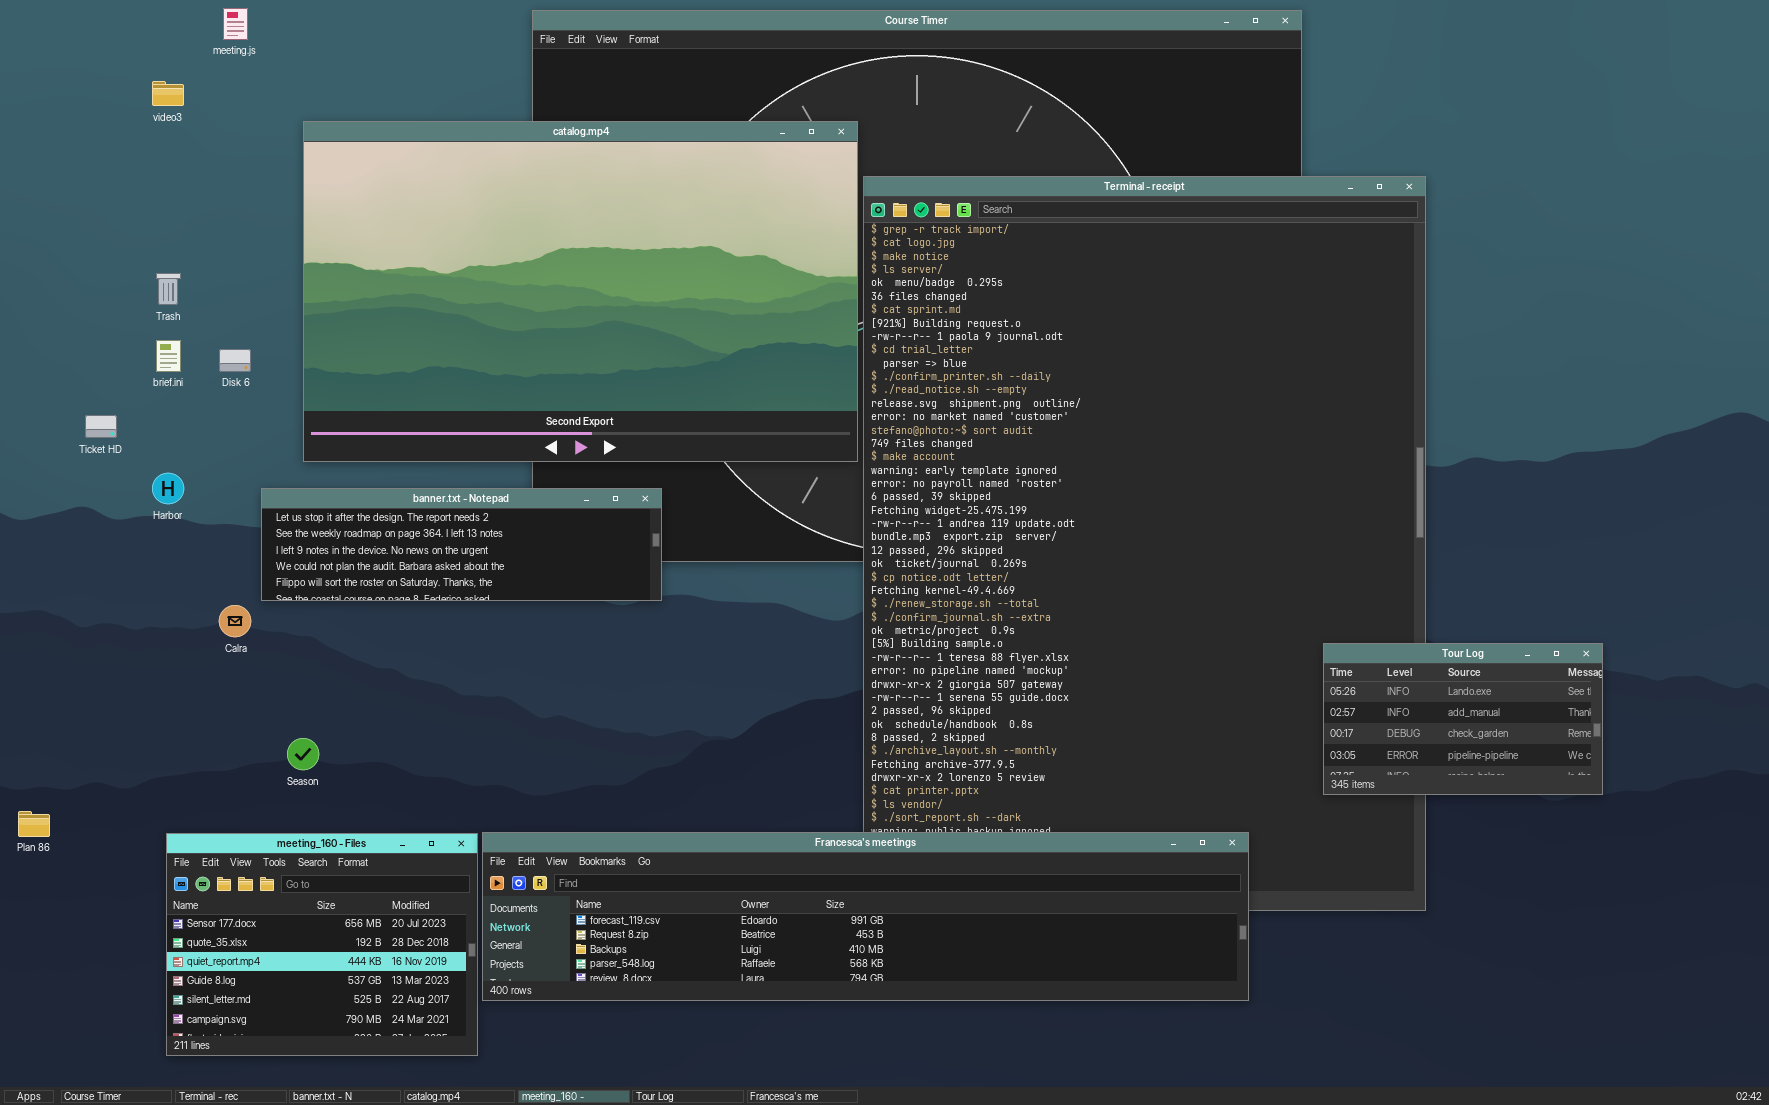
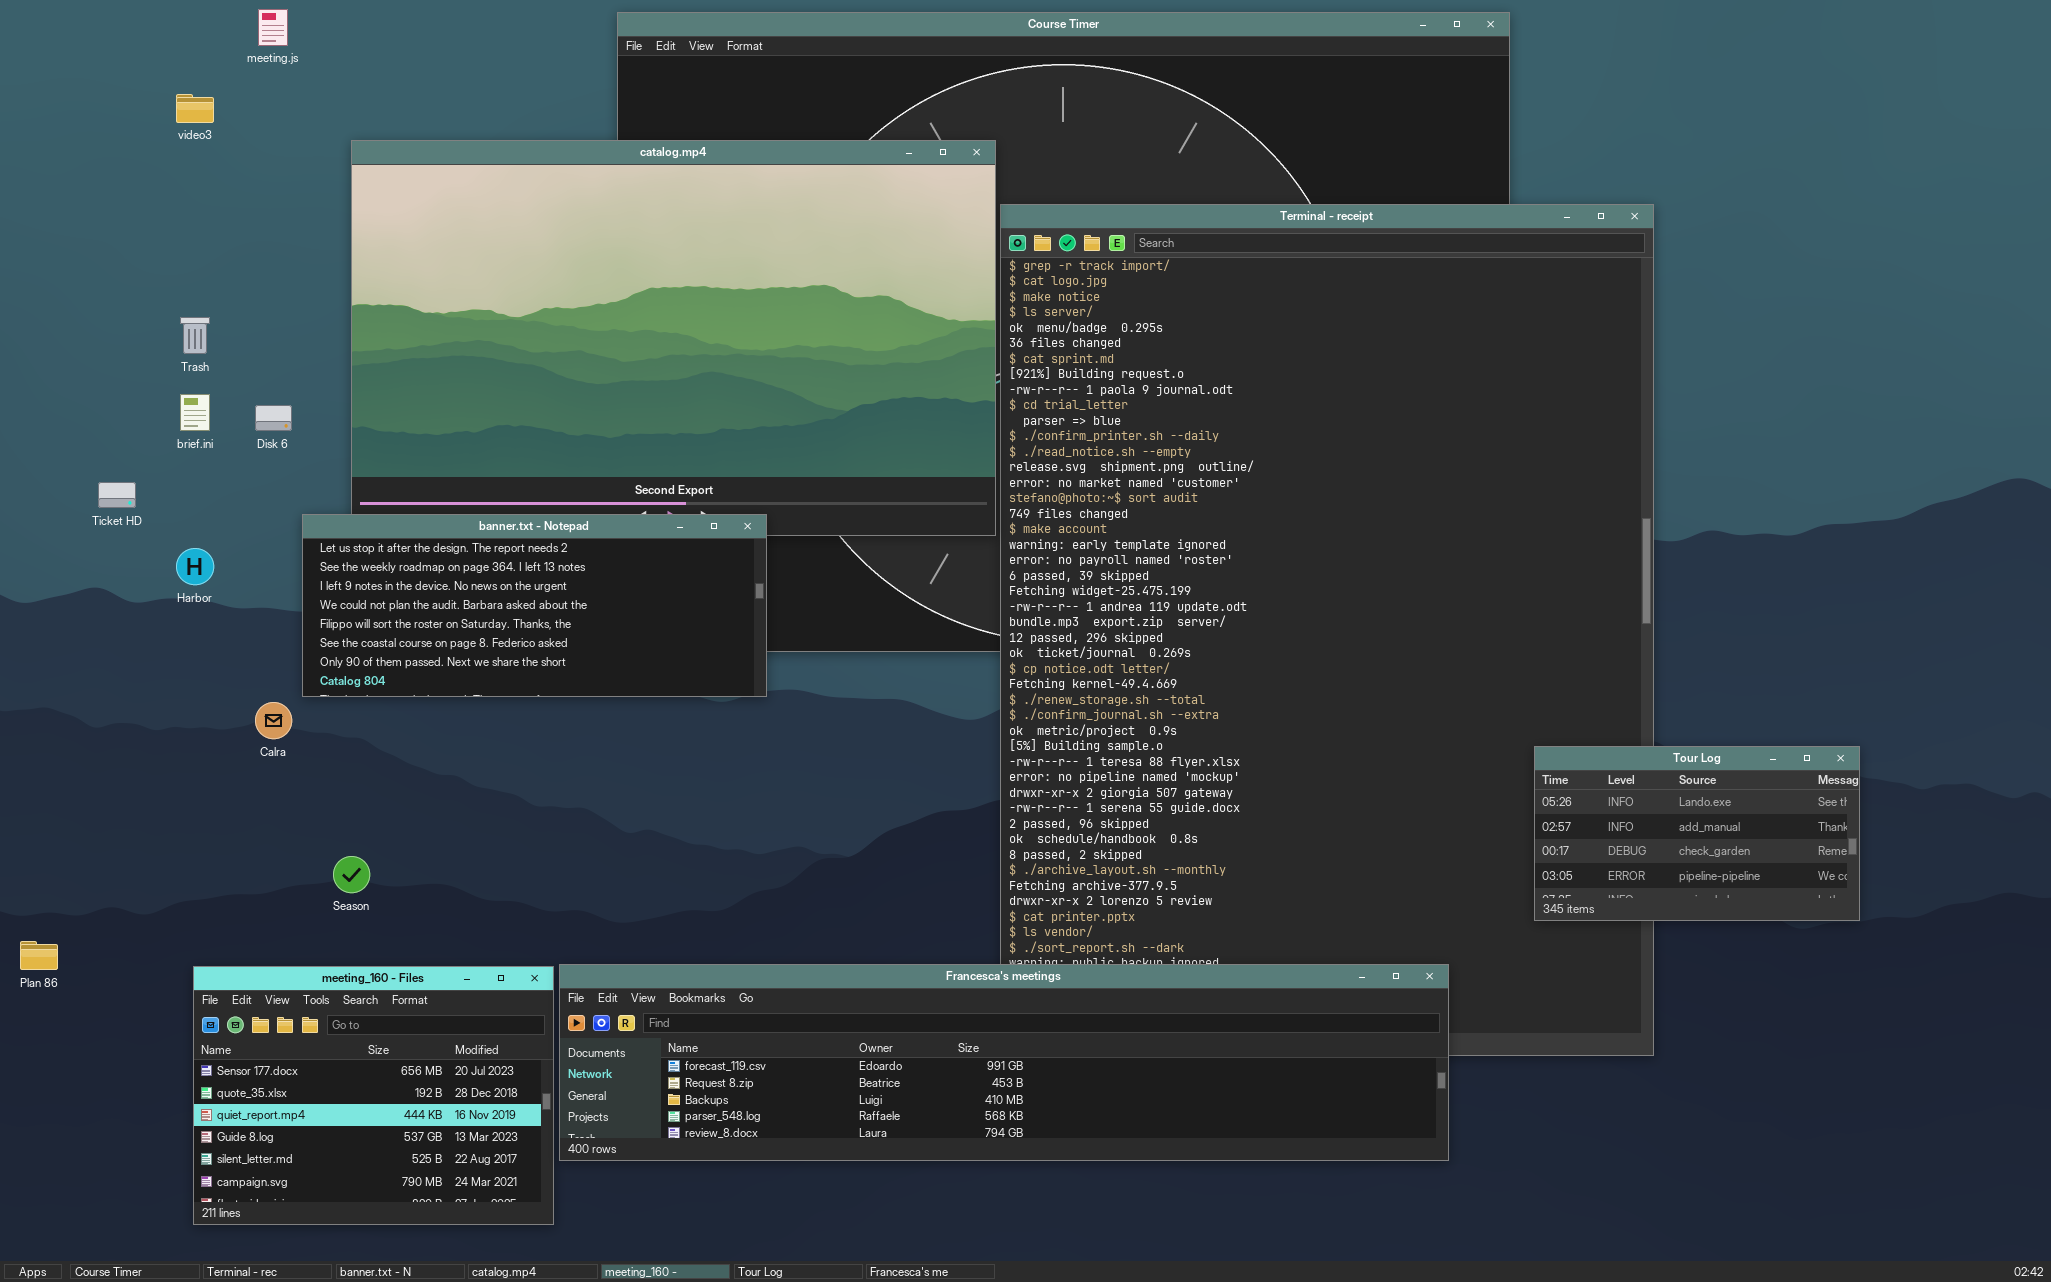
banner.txt - Notepad: [261,488,662,601] -> [302,514,767,697], resized

